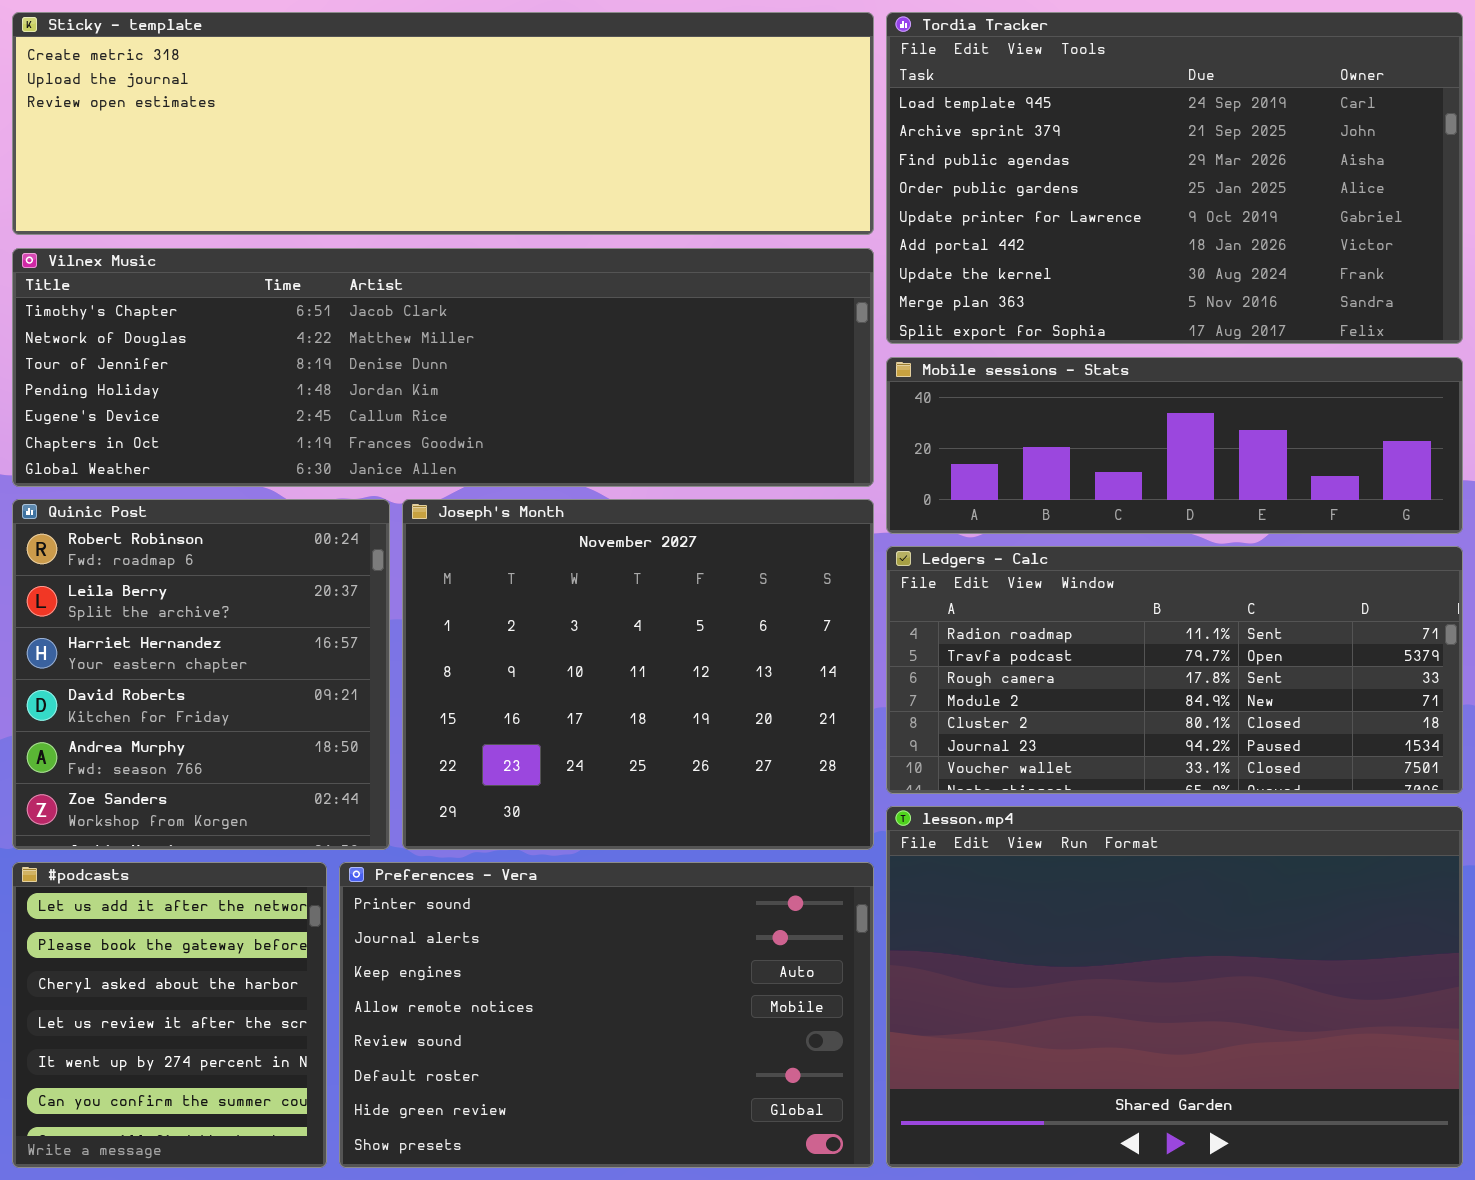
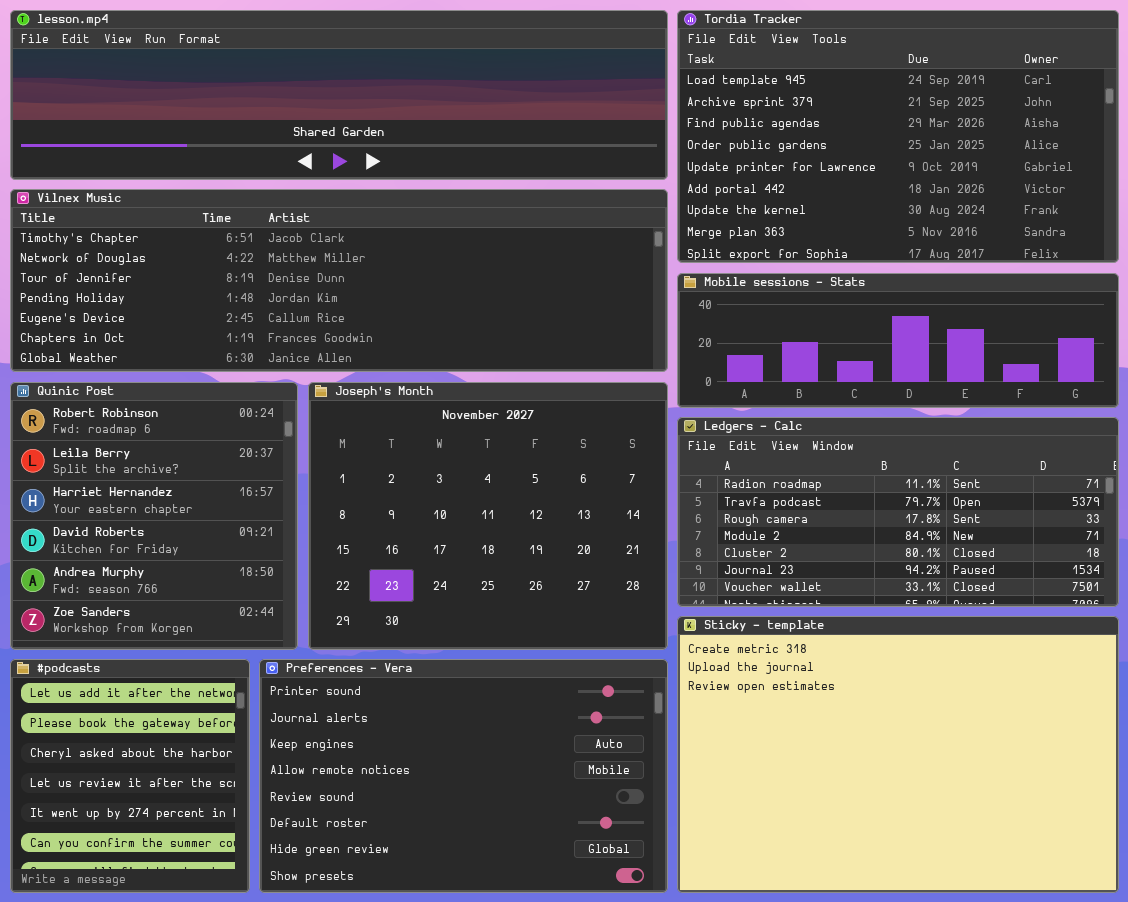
Sticky - template: [12,12,874,235] -> [677,616,1119,893], moved, resized
lesson.mp4: [886,806,1463,1168] -> [10,10,668,180], moved, resized

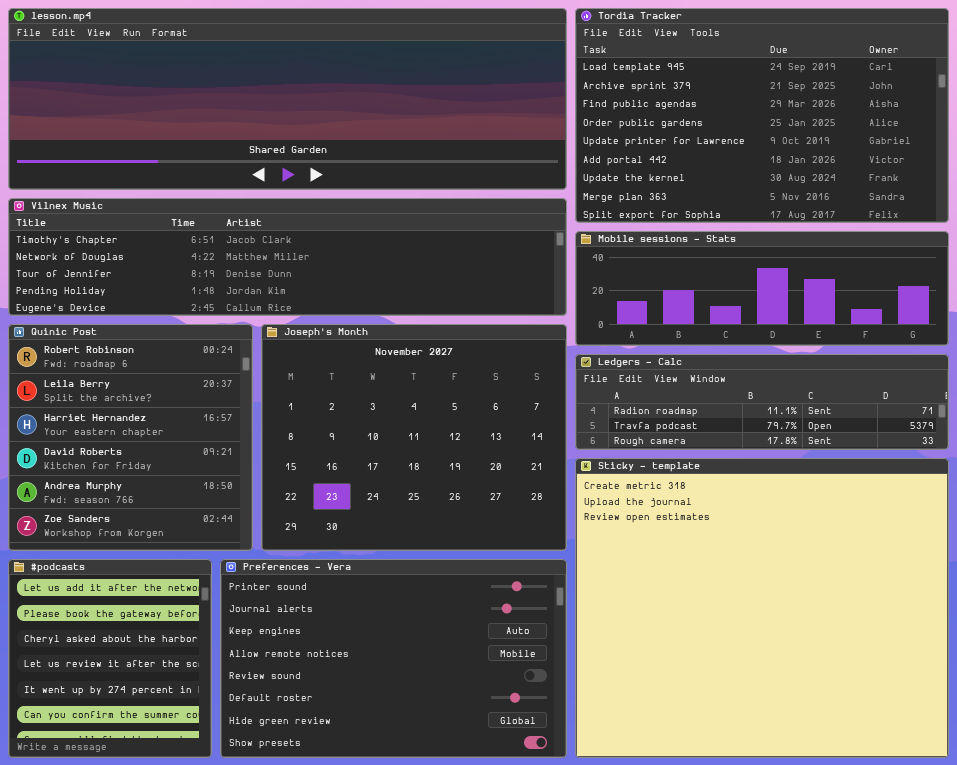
lesson.mp4: [10,10,668,180] -> [8,8,567,190], resized
Vilnex Music: [10,189,668,372] -> [8,198,567,316], resized
Ledgers - Calc: [677,417,1119,607] -> [575,354,949,450], resized
Sticky - template: [677,616,1119,893] -> [575,458,949,758], resized

